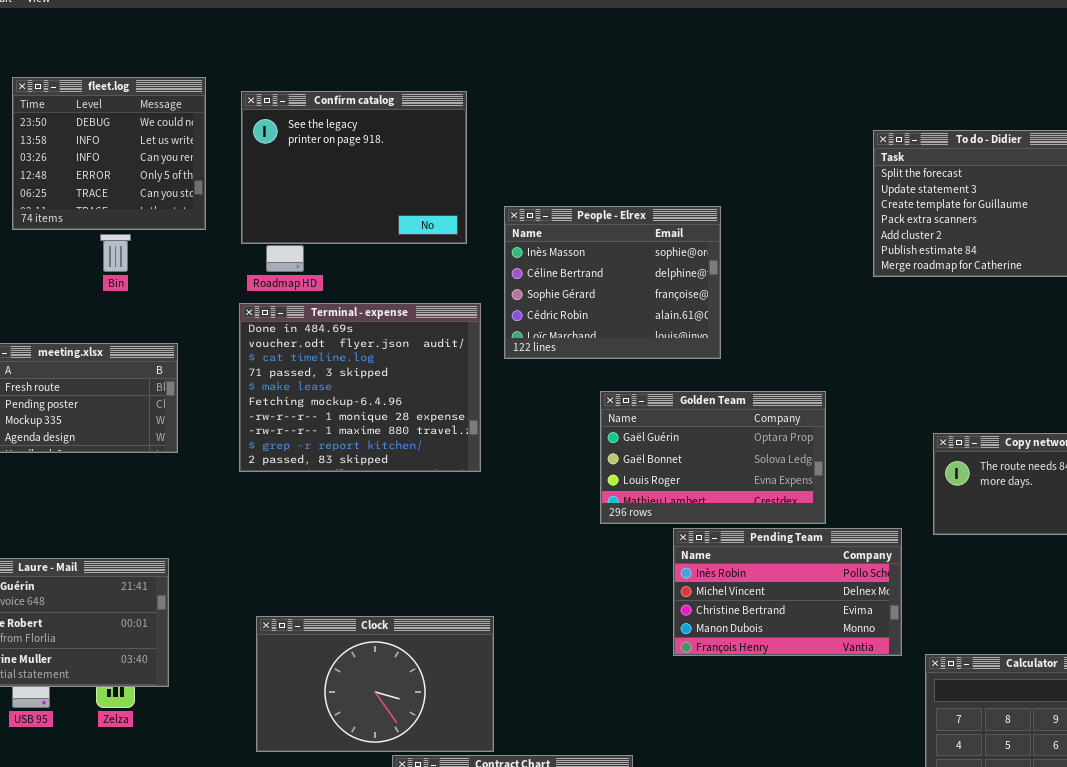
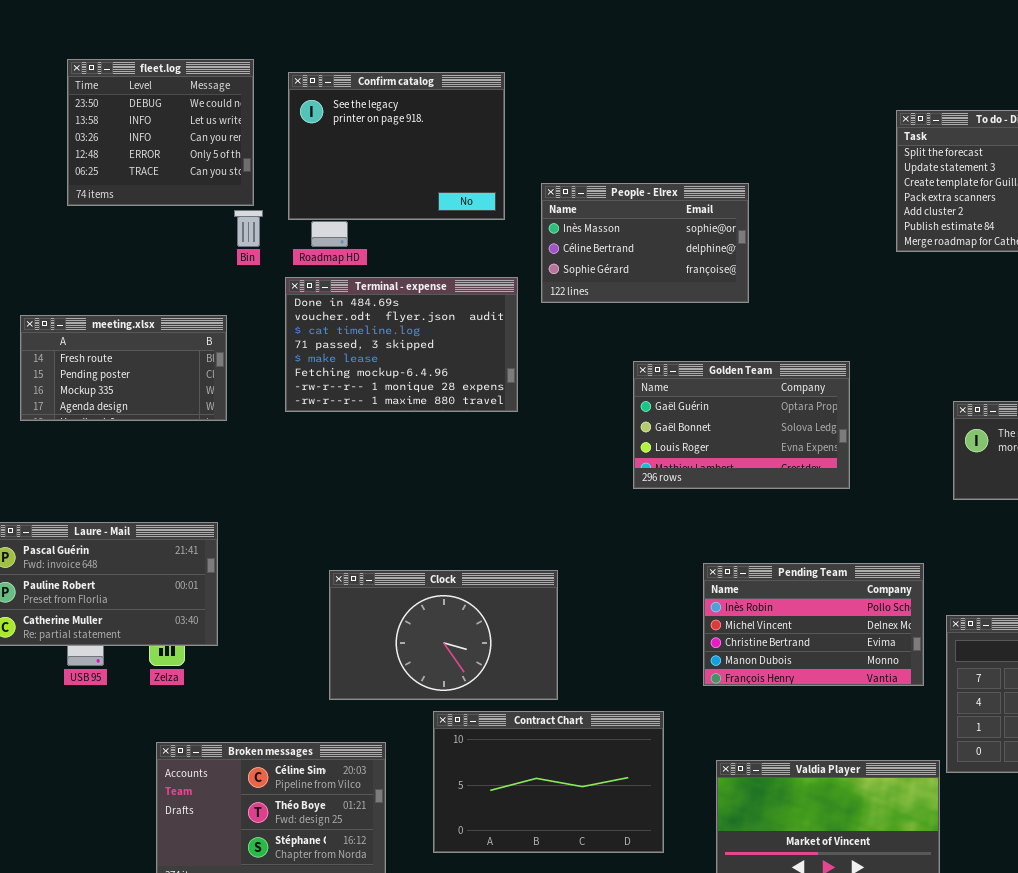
People - Elrex: [504,206,721,359] -> [541,183,749,303], resized
Bin: [100,234,131,272] -> [234,210,263,247], moved
Terminal - expense: [239,303,481,472] -> [285,277,518,412], resized
Pending Team: [673,528,902,656] -> [703,563,924,686], moved
Clock: [256,616,494,752] -> [329,570,558,700], moved

